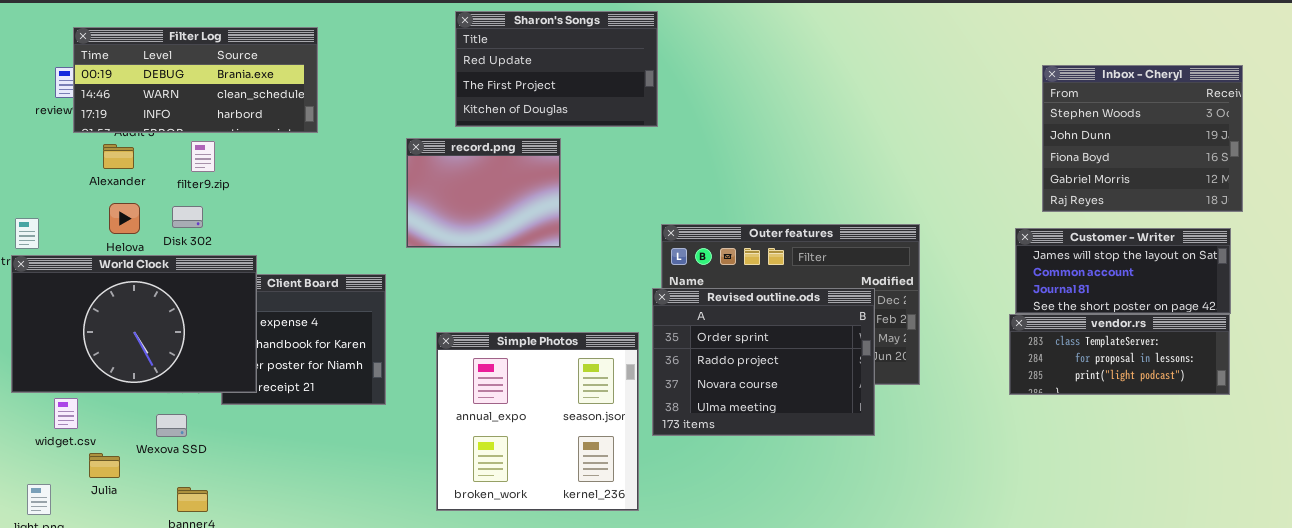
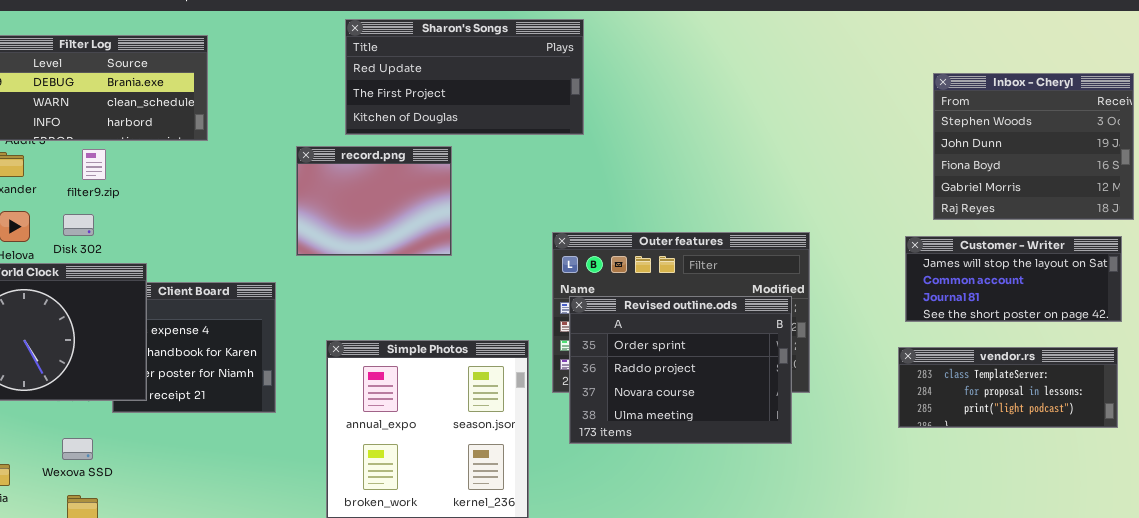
Sharon's Songs: [455,11,658,127] -> [345,19,584,135], resized
Revised outline.ods: [652,288,875,436] -> [569,296,792,444], moved
vendor.rs: [1009,314,1230,395] -> [898,347,1118,428], moved
Wexova SSD: [156,414,187,437] -> [62,438,93,460], moved

